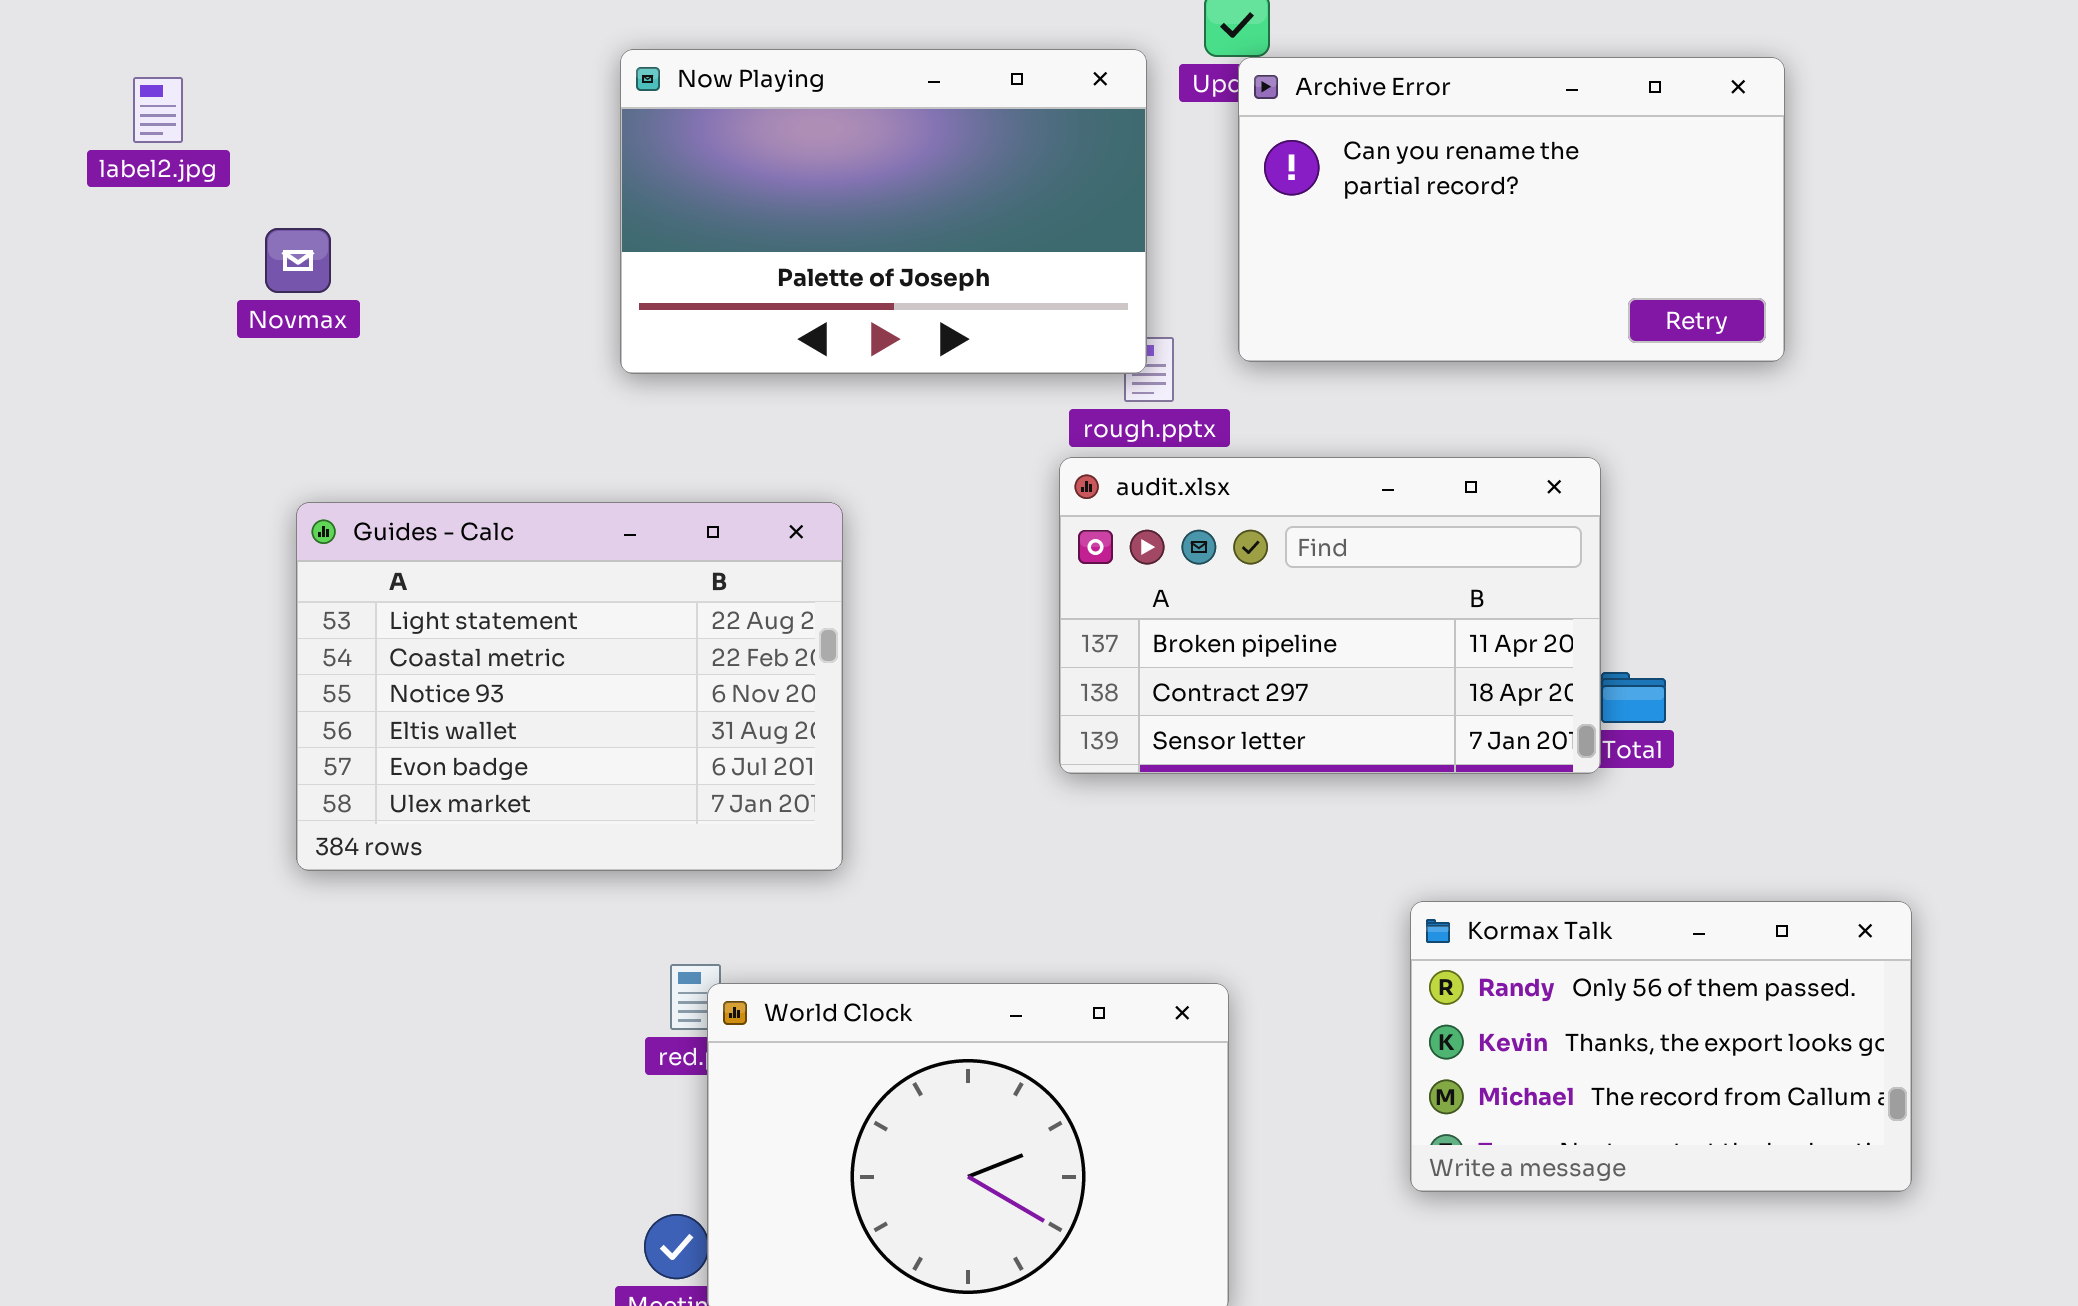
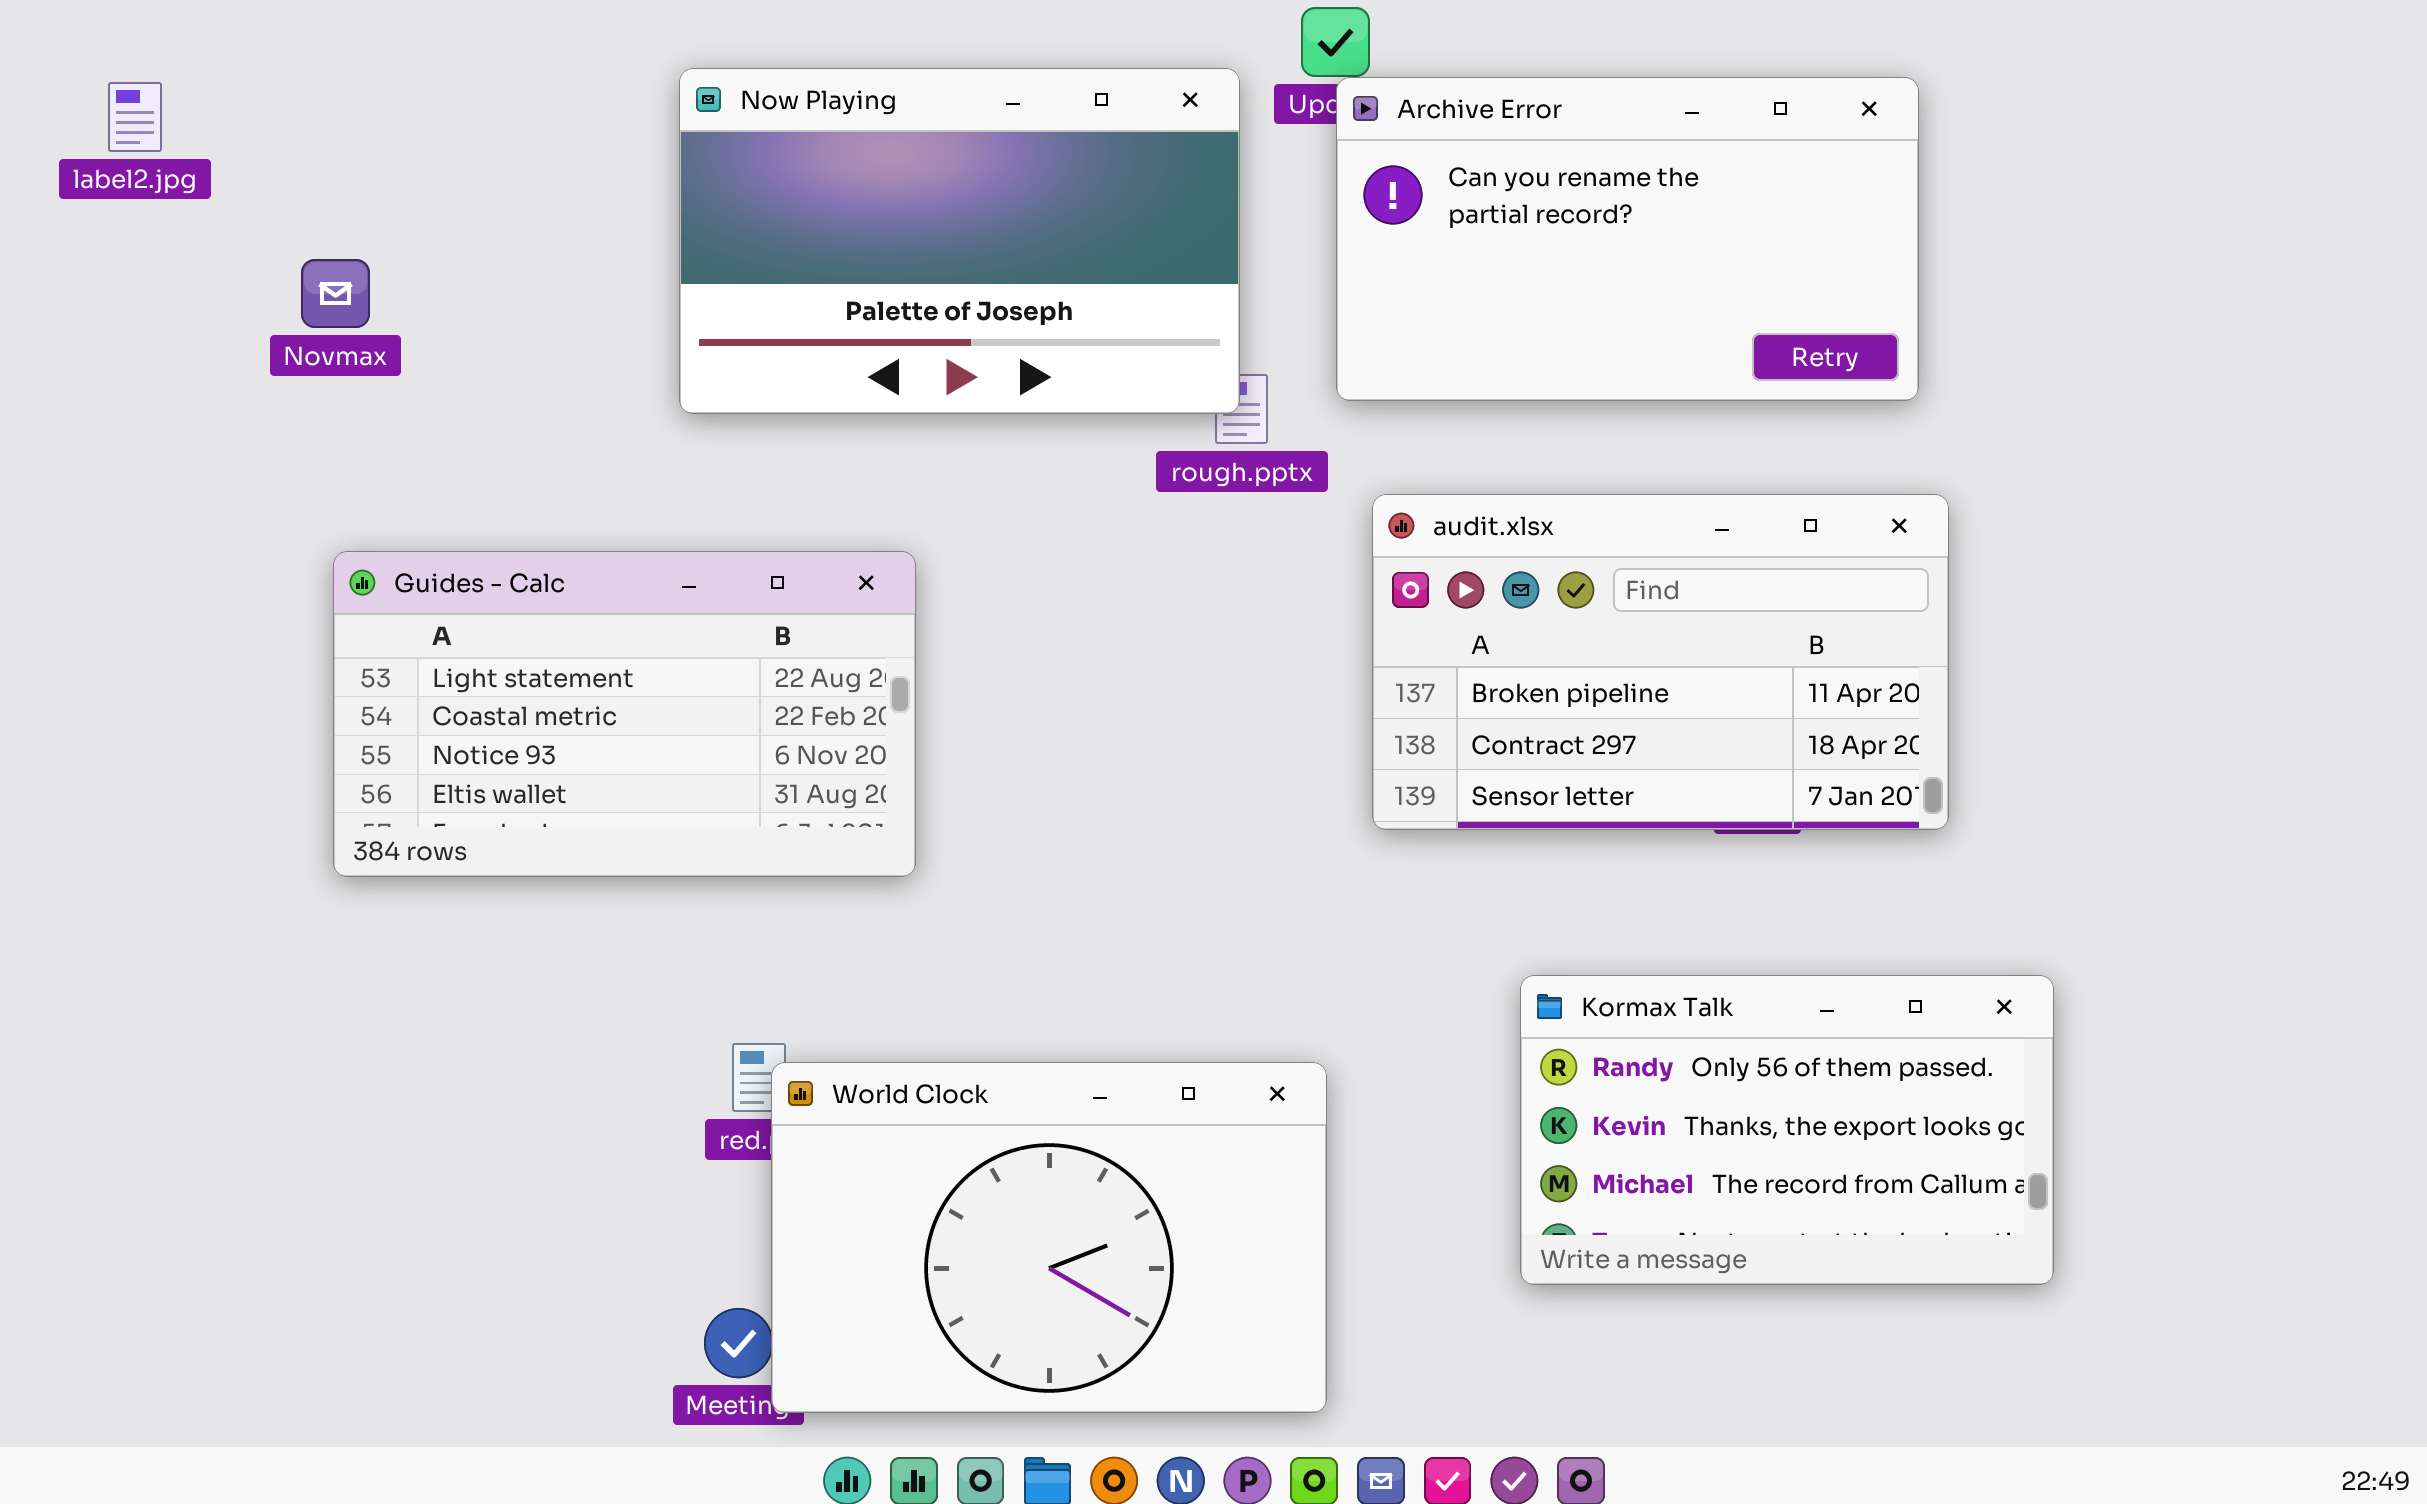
label2.jpg: [133,77,183,143] -> [108,82,162,152], moved
audit.xlsx: [1059,457,1601,774] -> [1372,494,1949,830], moved
Guides - Calc: [296,502,843,871] -> [333,551,916,877], resized

